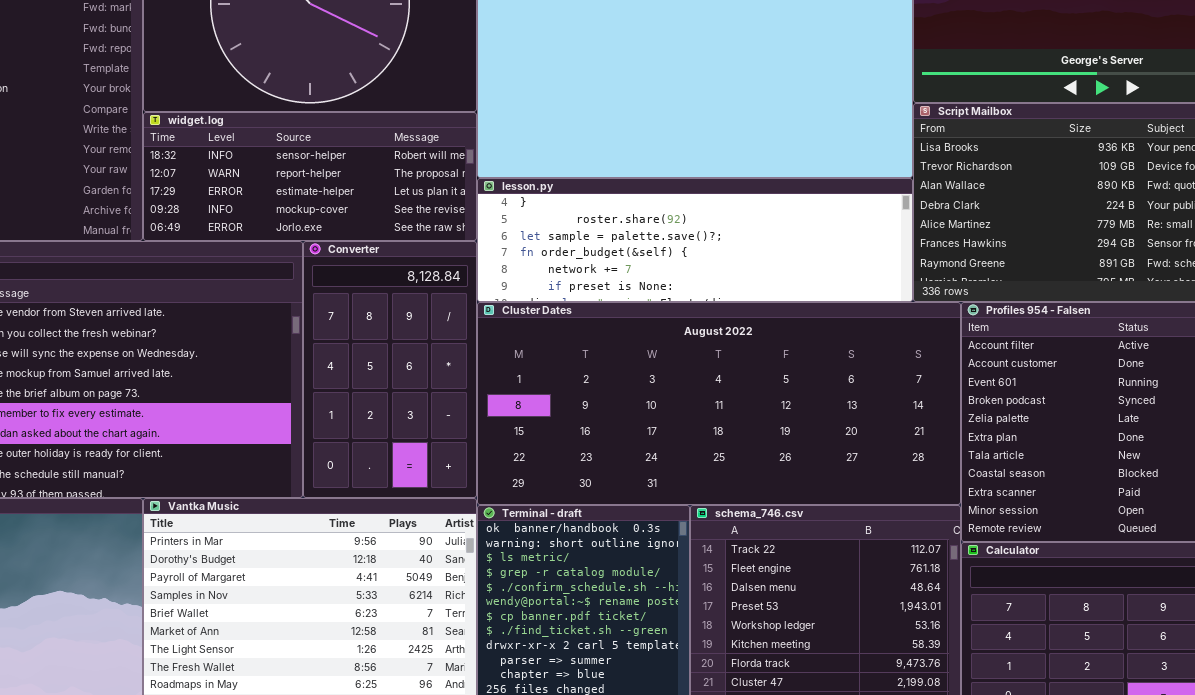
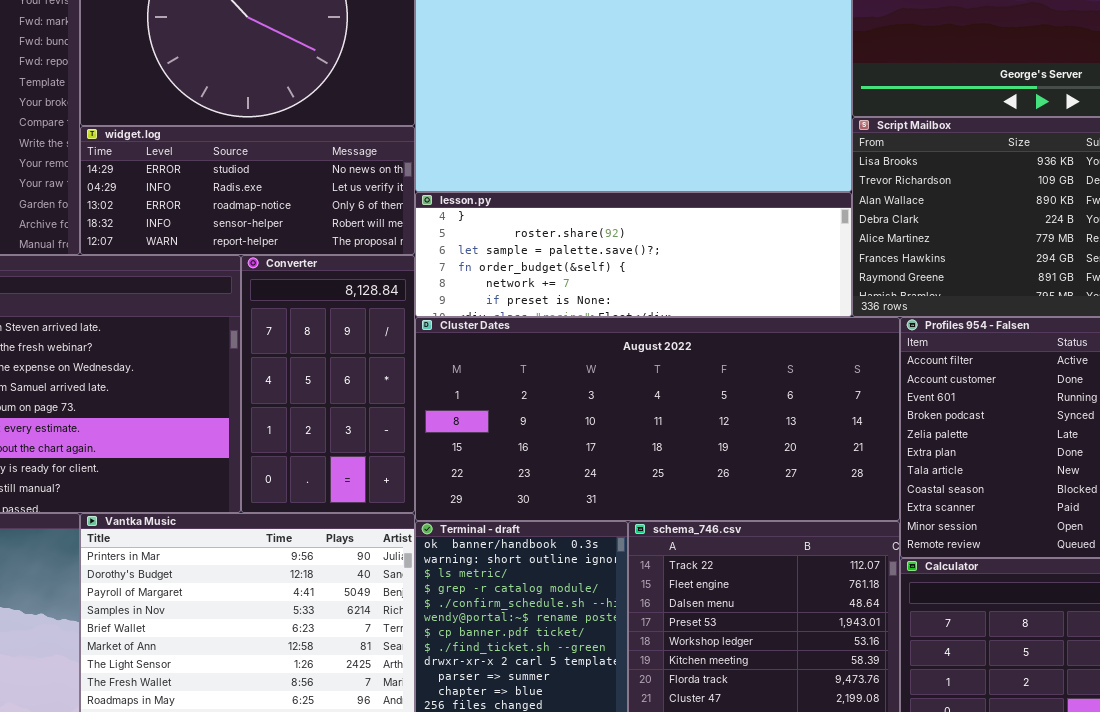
widget.log: [143,112,477,241] -> [80,126,415,255], scrolled up 3 rows

